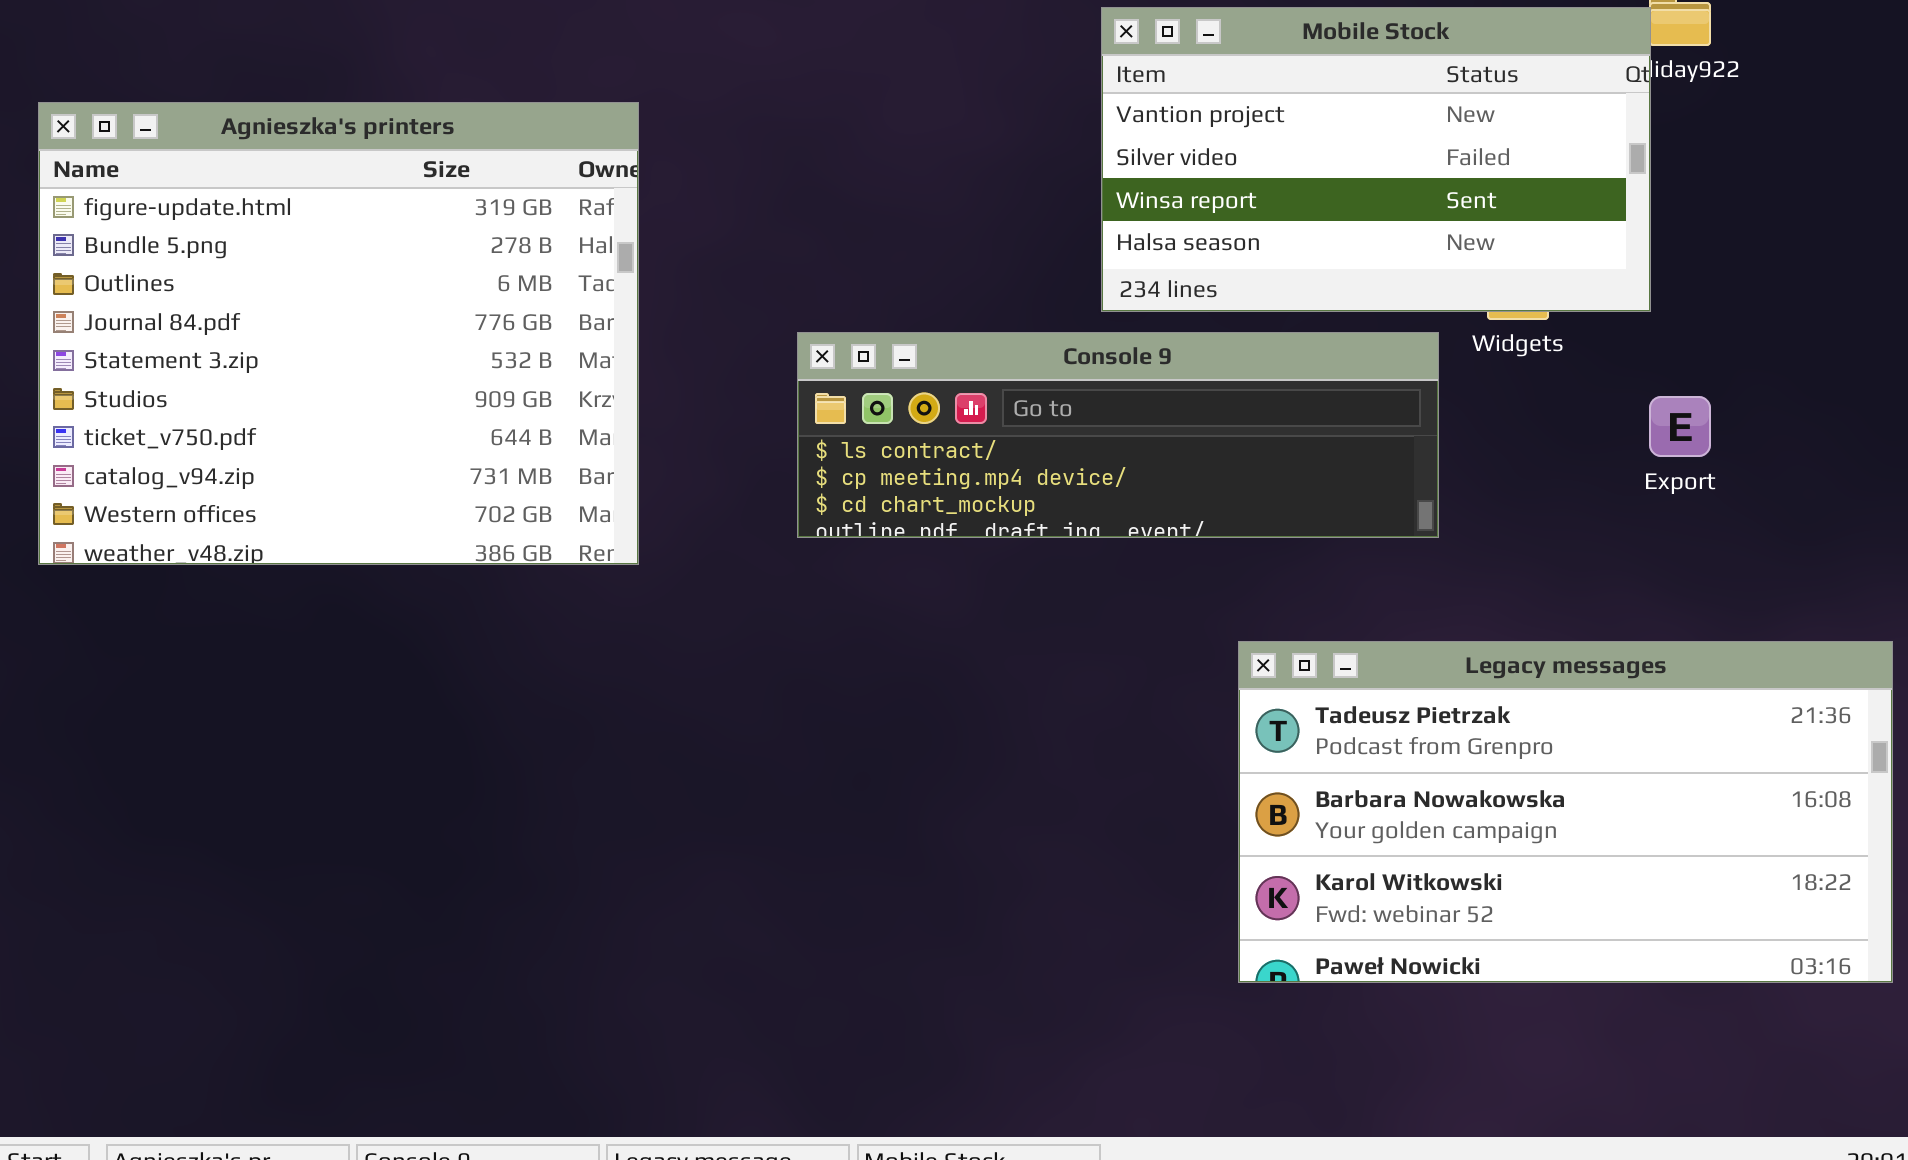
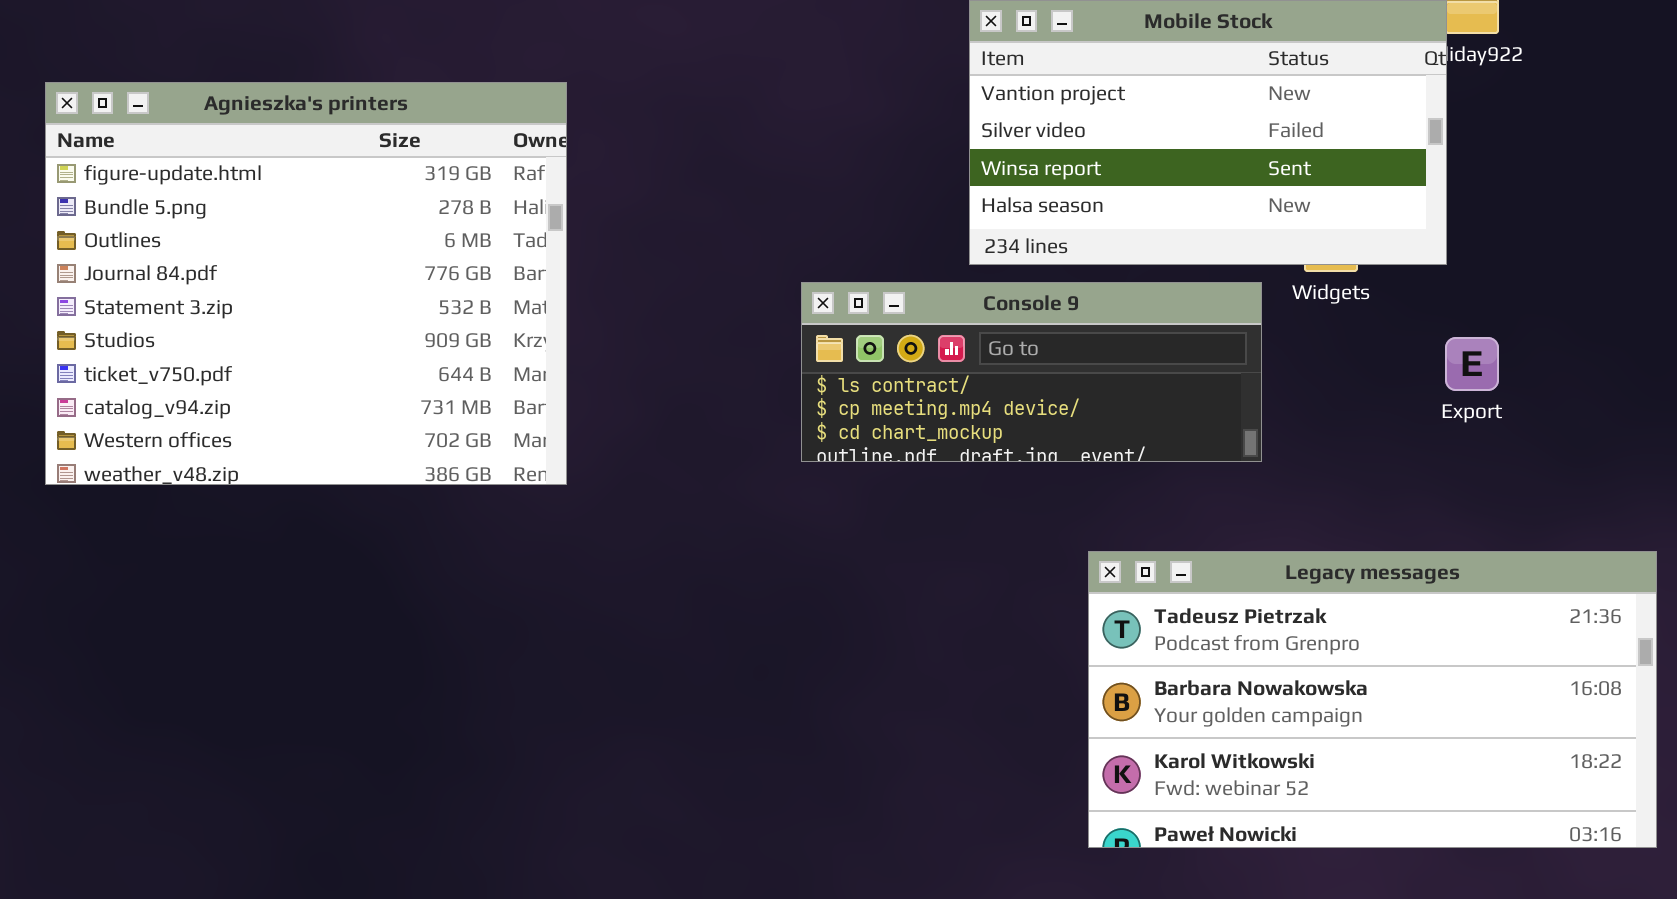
Console 9: [797,332,1439,538] -> [801,282,1262,462], resized

